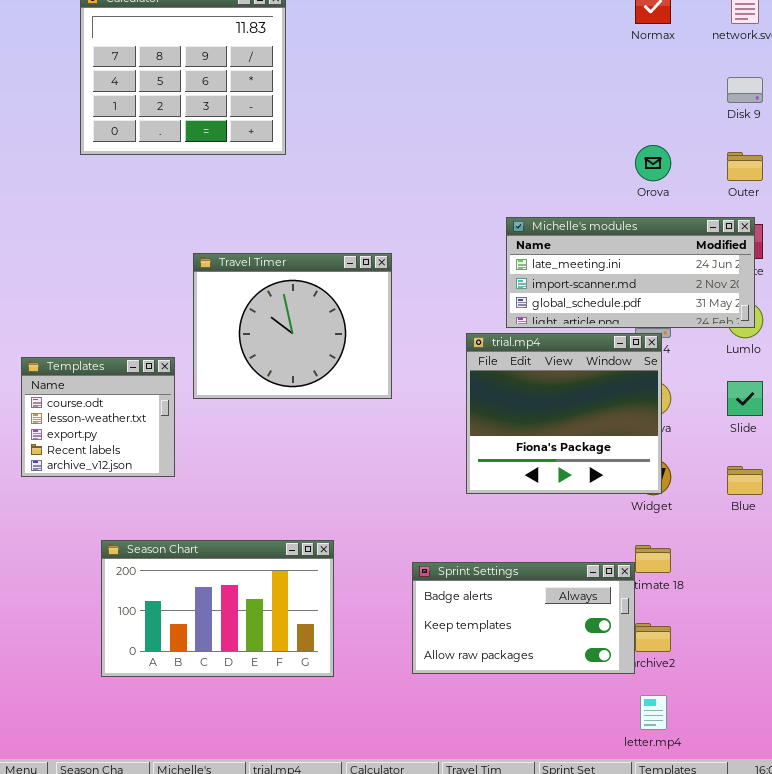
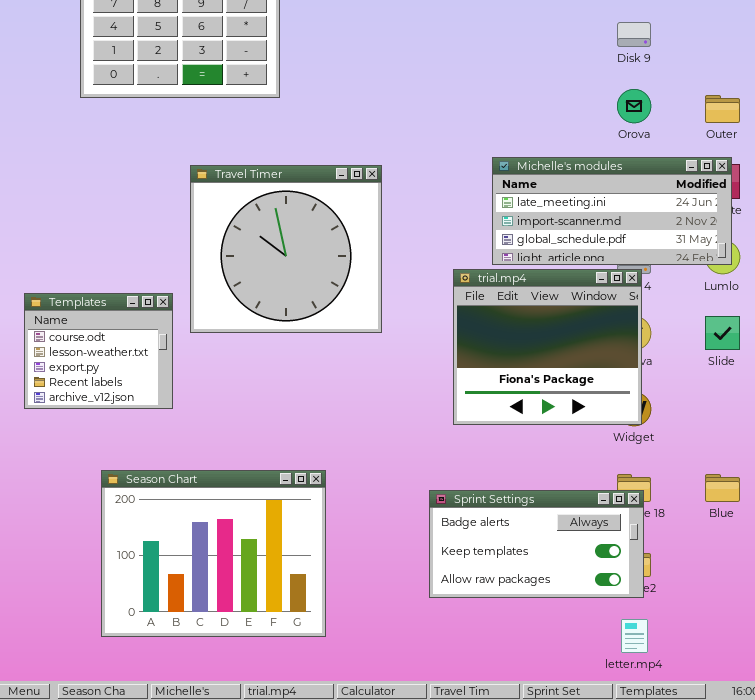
Disk 9: [727,77,763,103] -> [617,22,651,47], moved
Travel Timer: [193,253,392,399] -> [190,165,382,333], resized
Blue: [727,466,763,495] -> [705,474,740,502], moved
Season Chart: [101,540,334,677] -> [101,470,326,637], resized
Sprint Settings: [412,562,635,674] -> [429,490,644,598], moved

